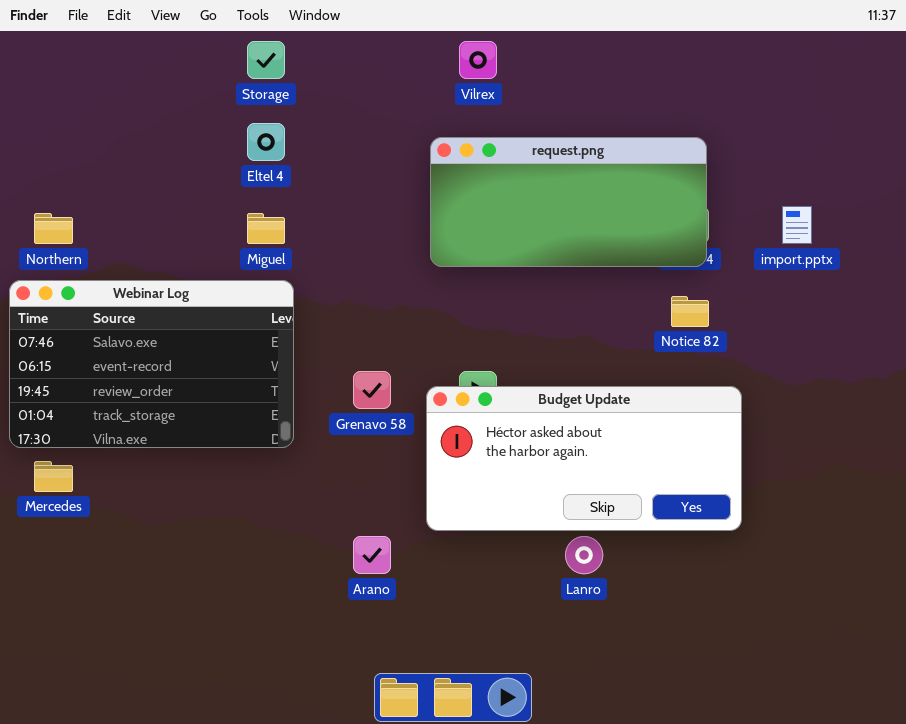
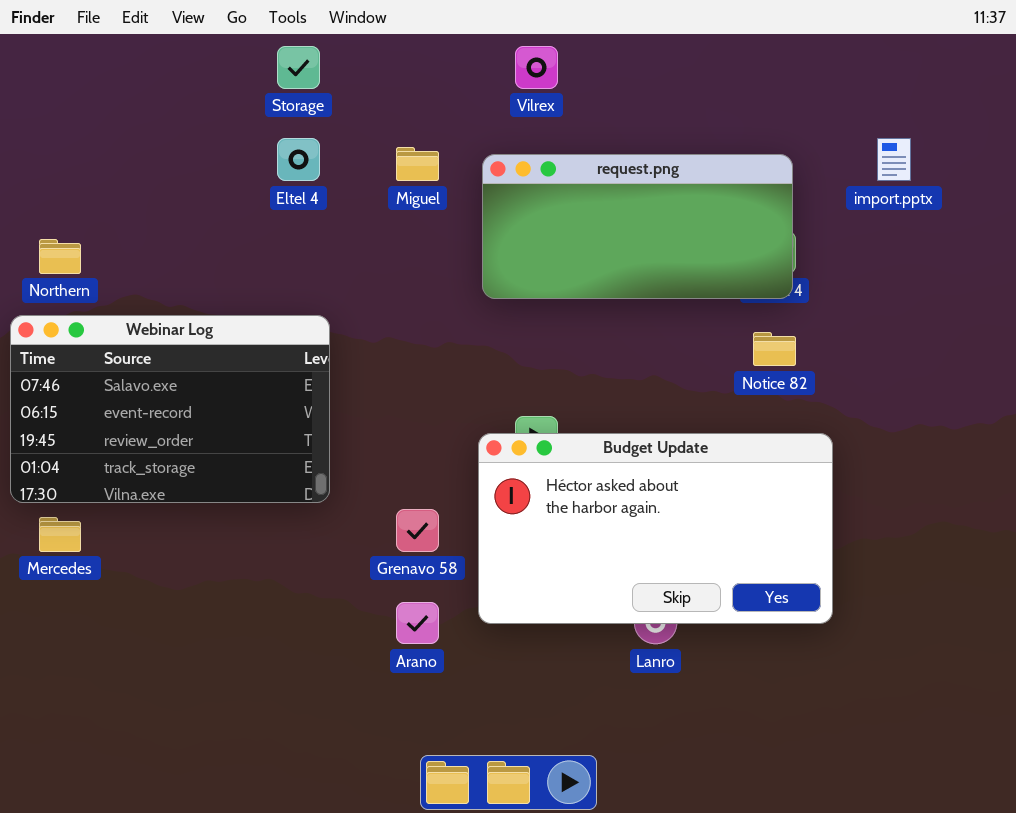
import.pptx: [782,206,812,244] -> [877,138,911,181], moved
Miguel: [247,213,285,244] -> [396,147,439,181], moved
Grenavo 58: [353,371,391,409] -> [396,509,439,552], moved
Budget Update: [426,386,742,531] -> [478,433,833,624], resized

